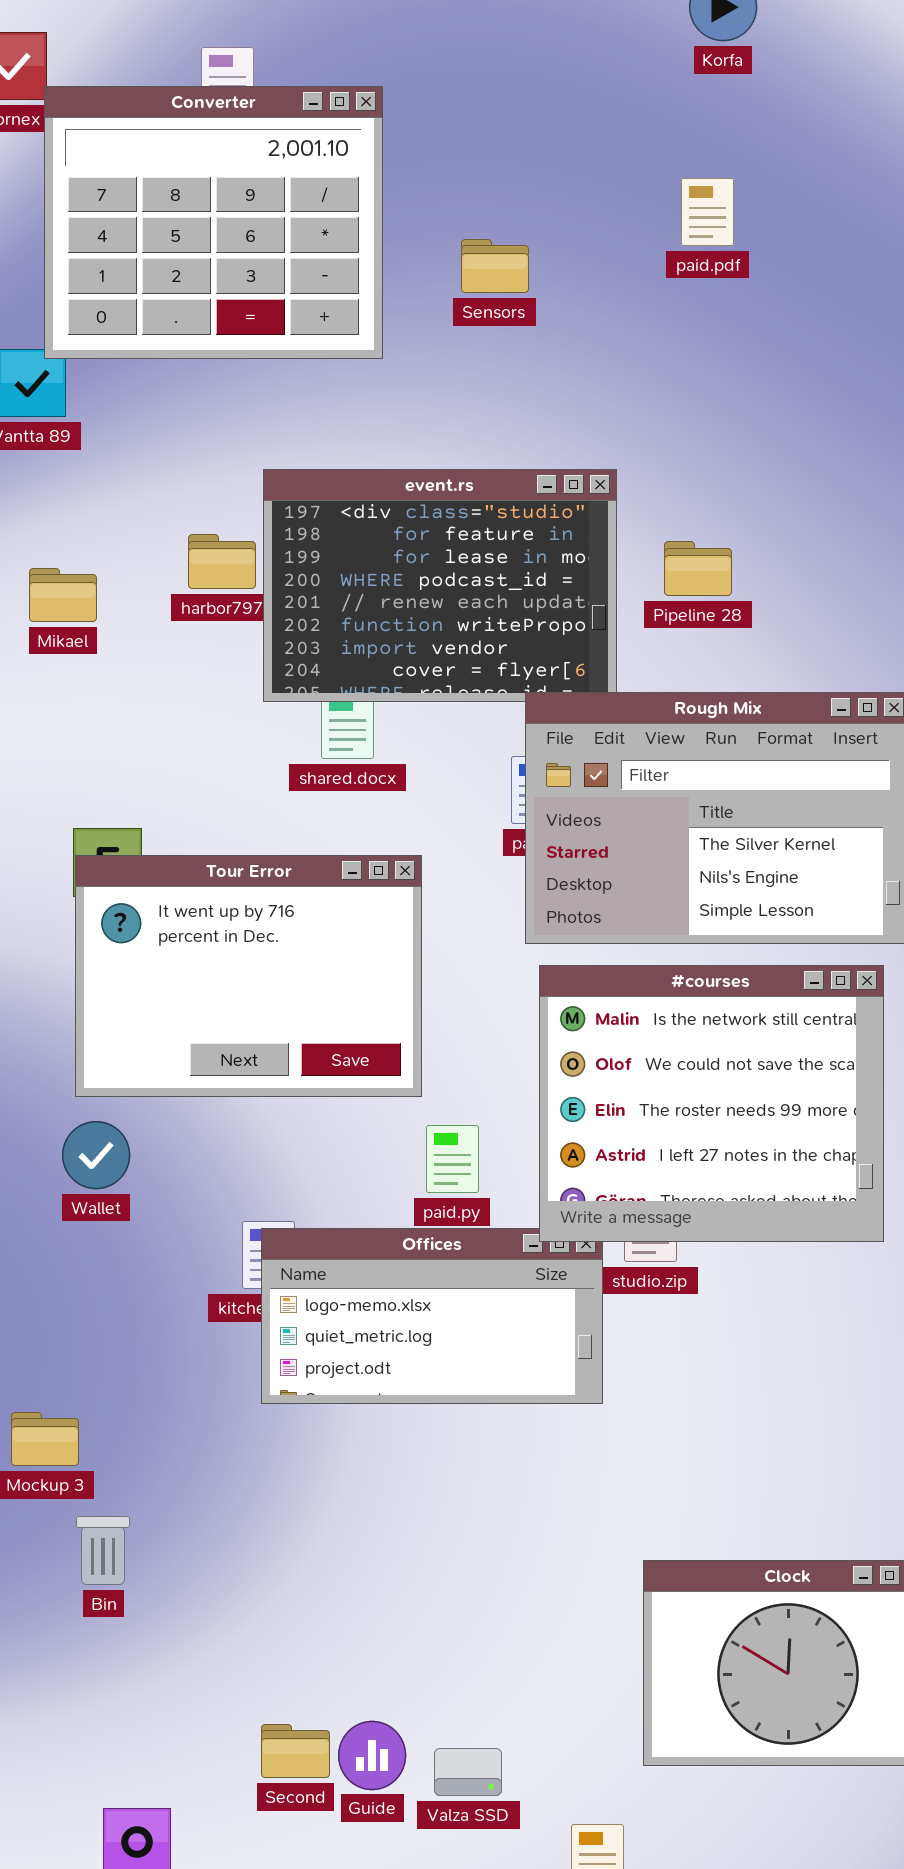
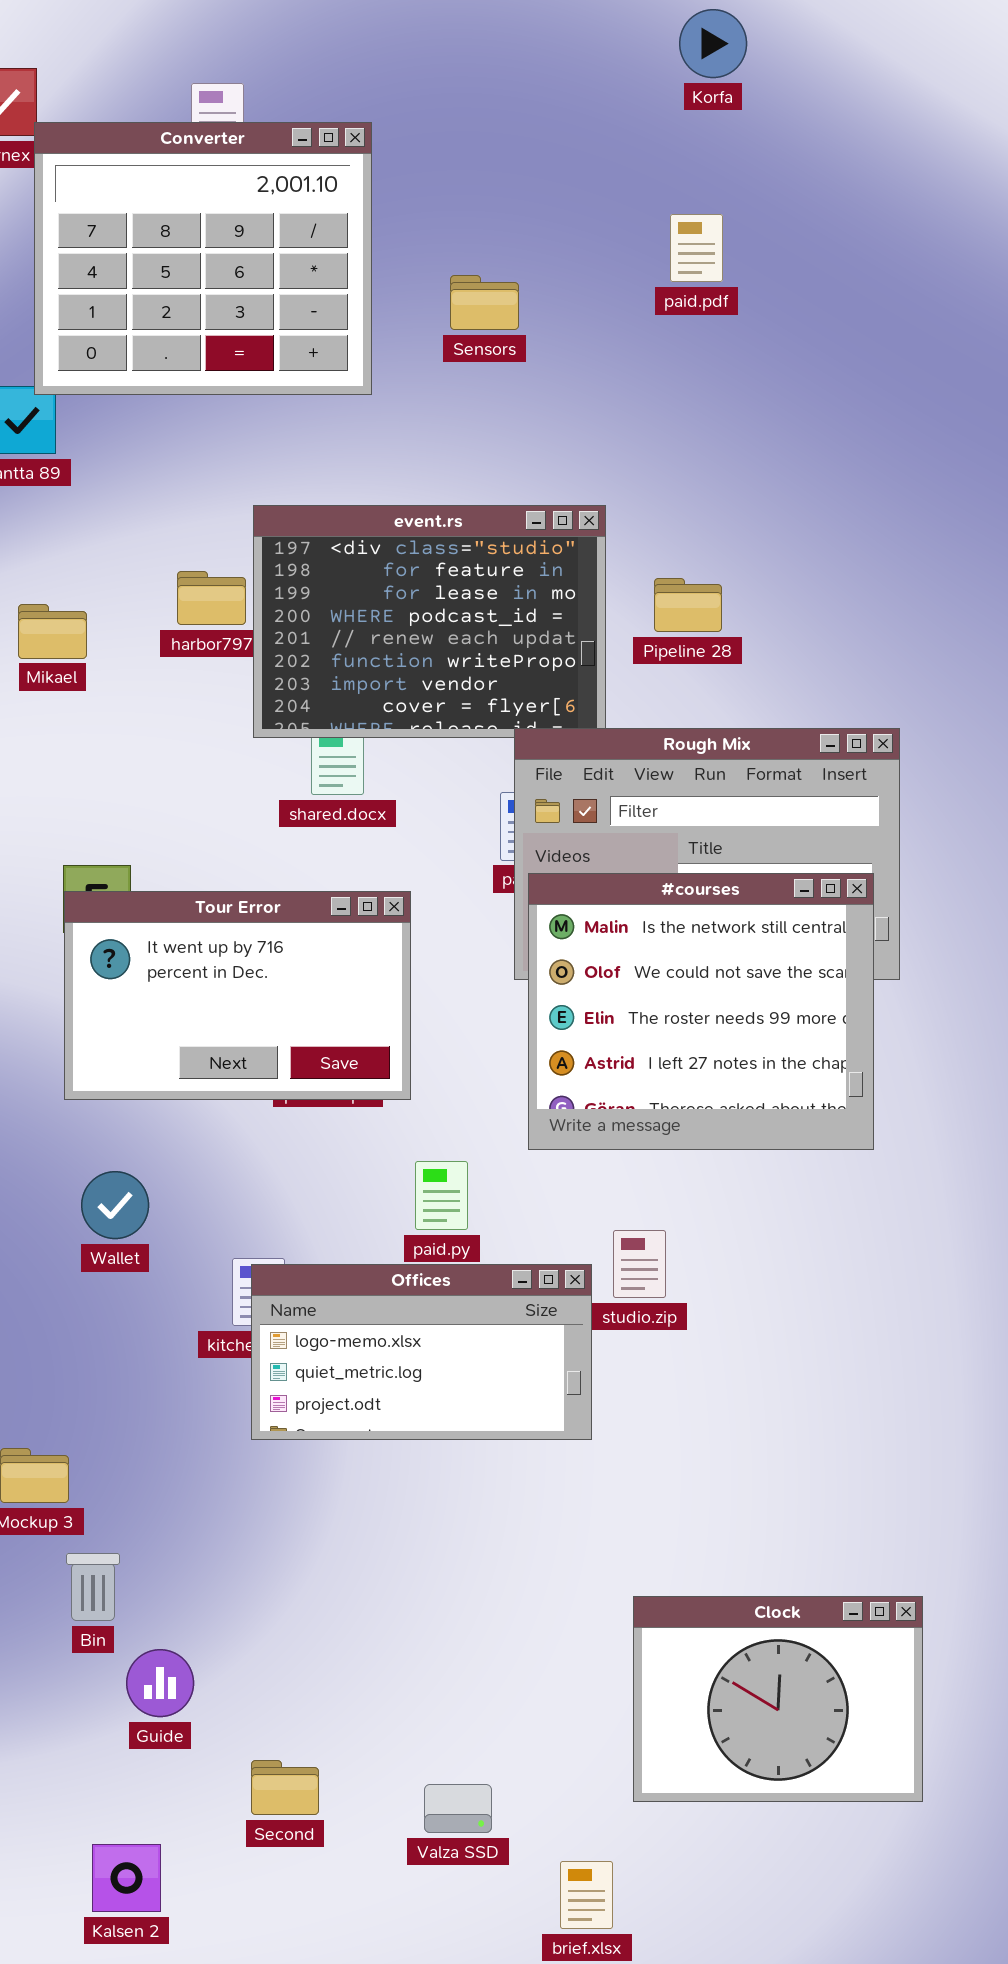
Tour Error: [75,855,422,1097] -> [64,891,411,1100], resized
#courses: [539,965,884,1242] -> [528,873,874,1150], moved
Wallet: [62,1121,130,1189] -> [81,1171,149,1239], moved
Guide: [338,1721,406,1790] -> [126,1649,194,1717], moved

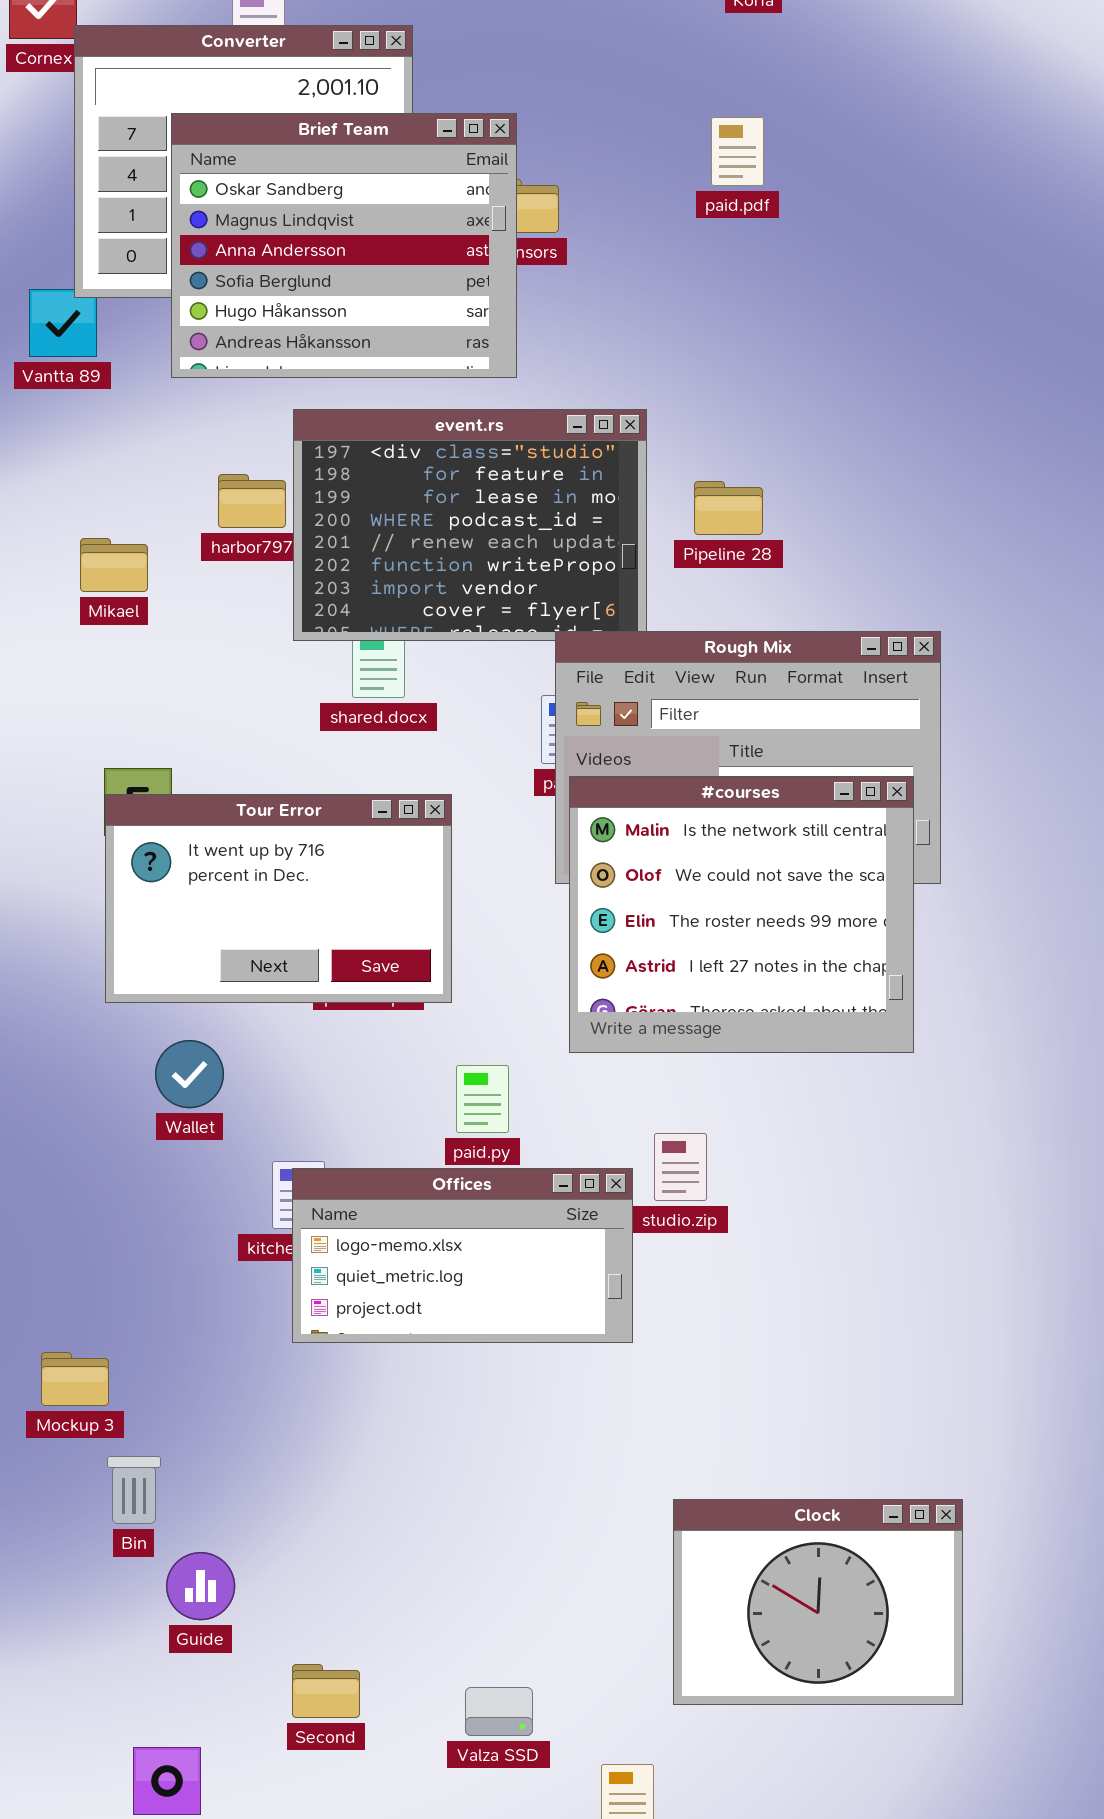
Brief Team: none -> [171,113,517,378], opened
Mikael: [18,604,87,659] -> [80,538,148,592], moved
Wallet: [81,1171,149,1239] -> [155,1040,224,1108], moved

